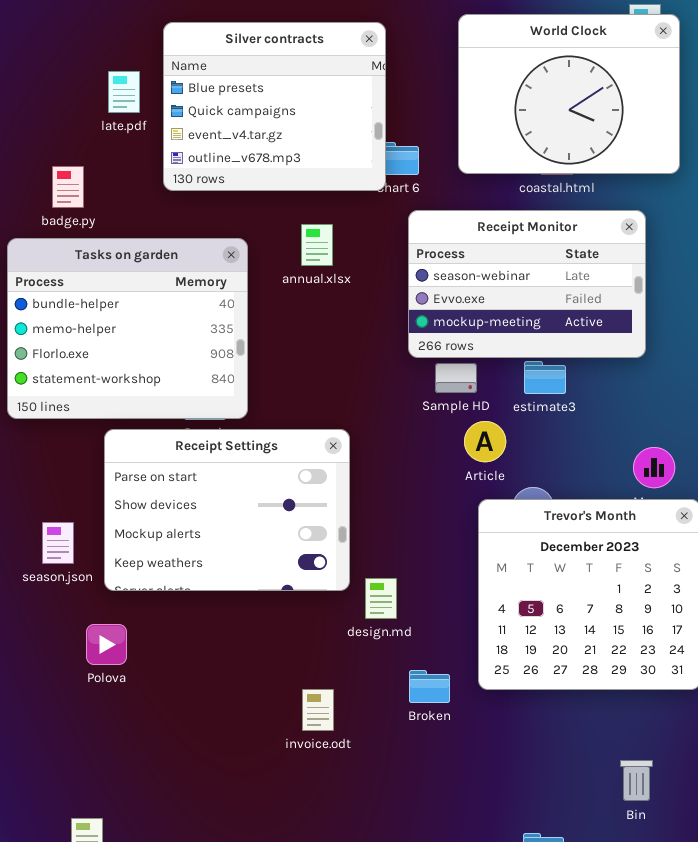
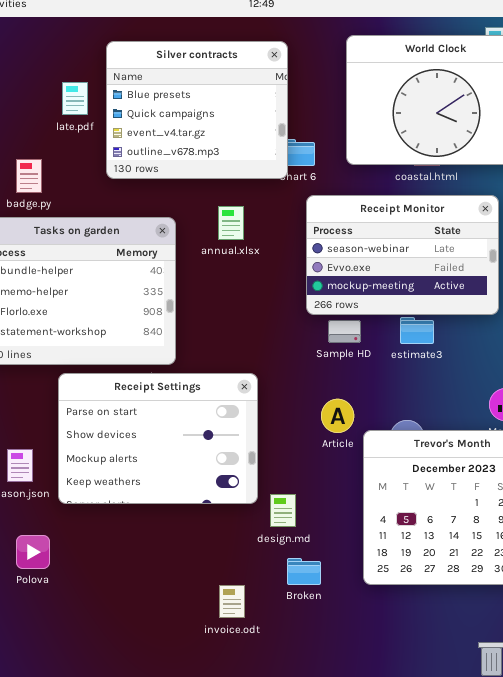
Article: [464,421,506,462] -> [321,399,354,433], moved
Polova: [86,624,127,665] -> [16,535,50,569], moved
Broken: [409,670,450,703] -> [287,558,321,585], moved

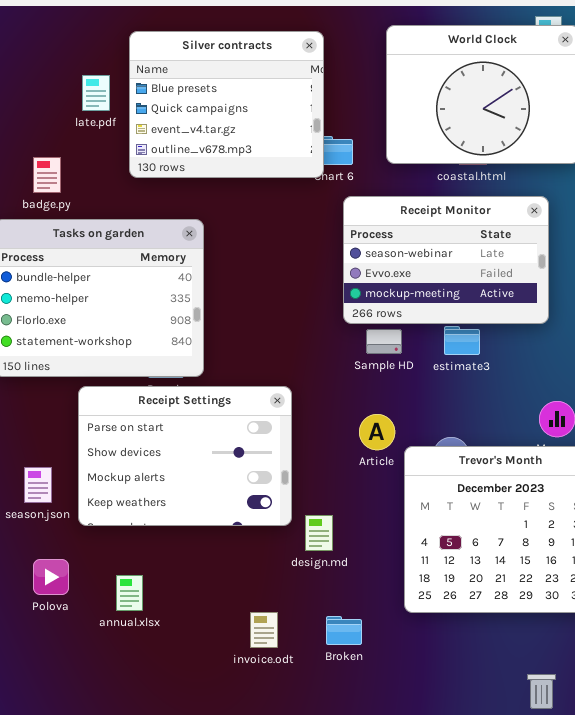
annual.xlsx: [218,206,244,240] -> [116,575,143,611], moved
Broken: [287,558,321,585] -> [326,616,362,645], moved

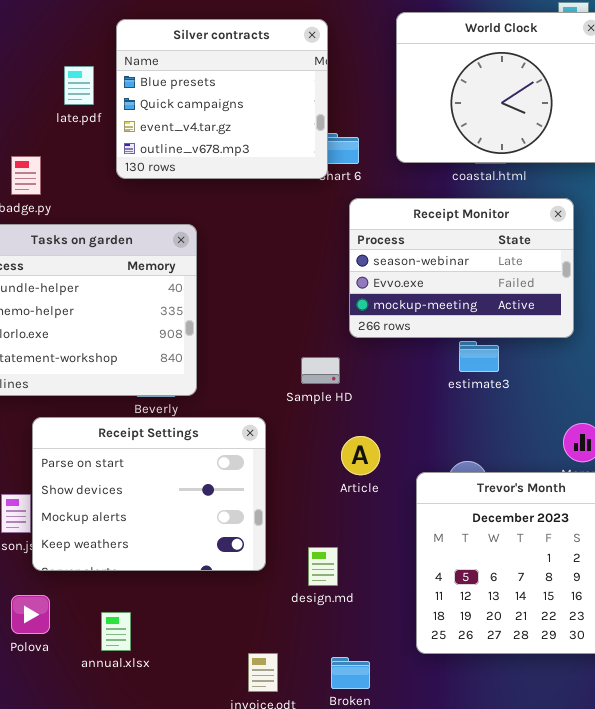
Sample HD: [366,329,402,354] -> [301,357,340,384], moved
Receipt Settings: [78,386,292,526] -> [32,417,266,571], moved
Article: [359,414,395,450] -> [341,436,380,475], moved

